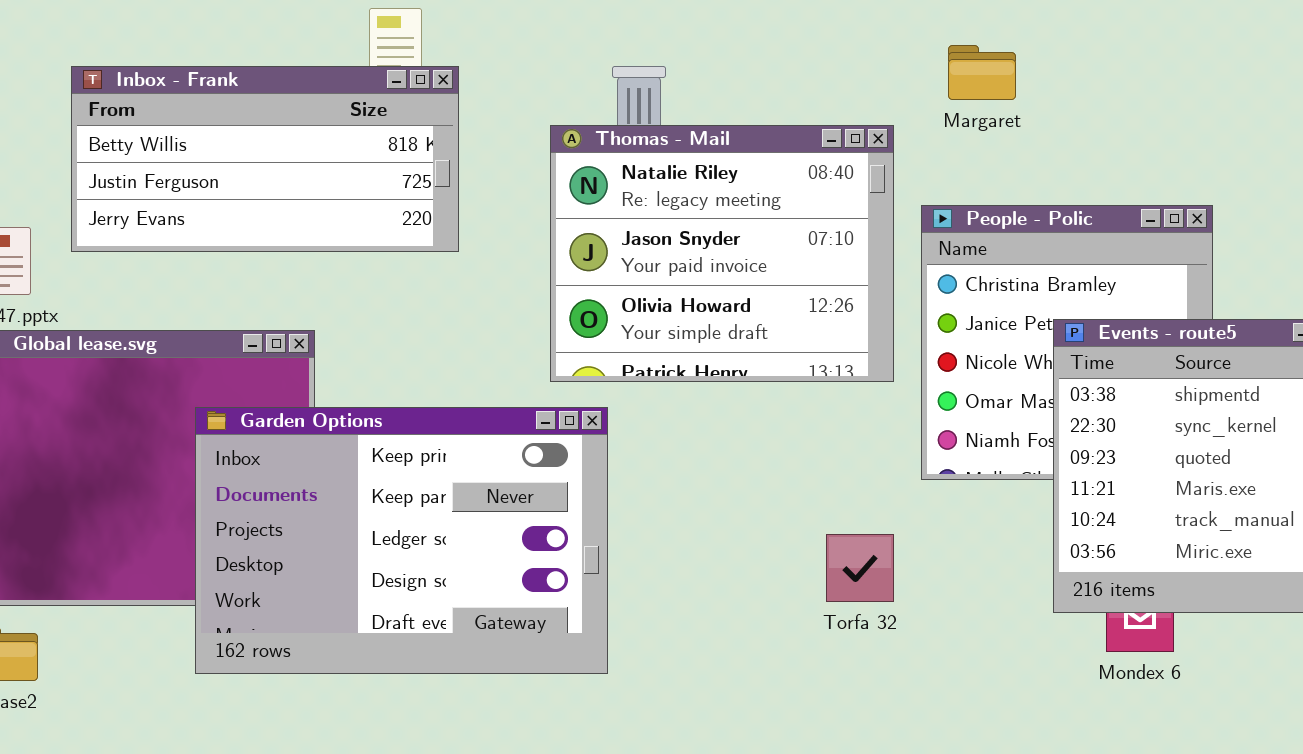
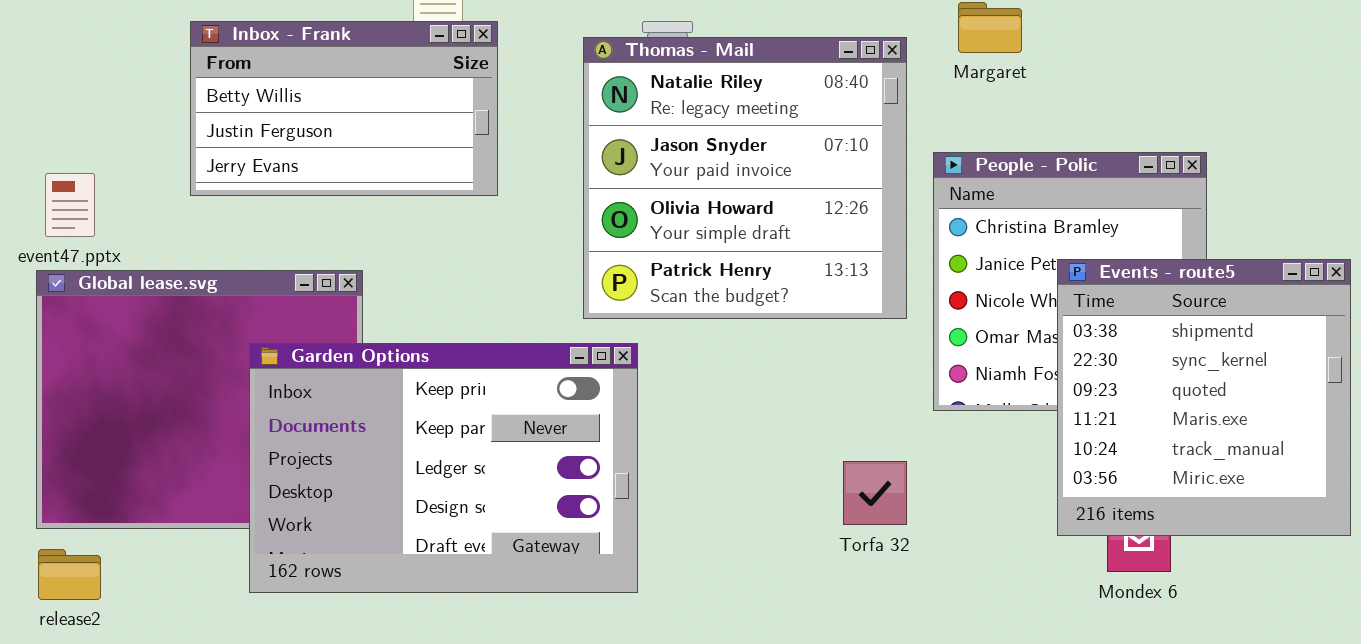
Inbox - Frank: [71,66,459,252] -> [190,21,498,196], resized
Thomas - Mail: [550,125,894,382] -> [583,37,907,319], resized

